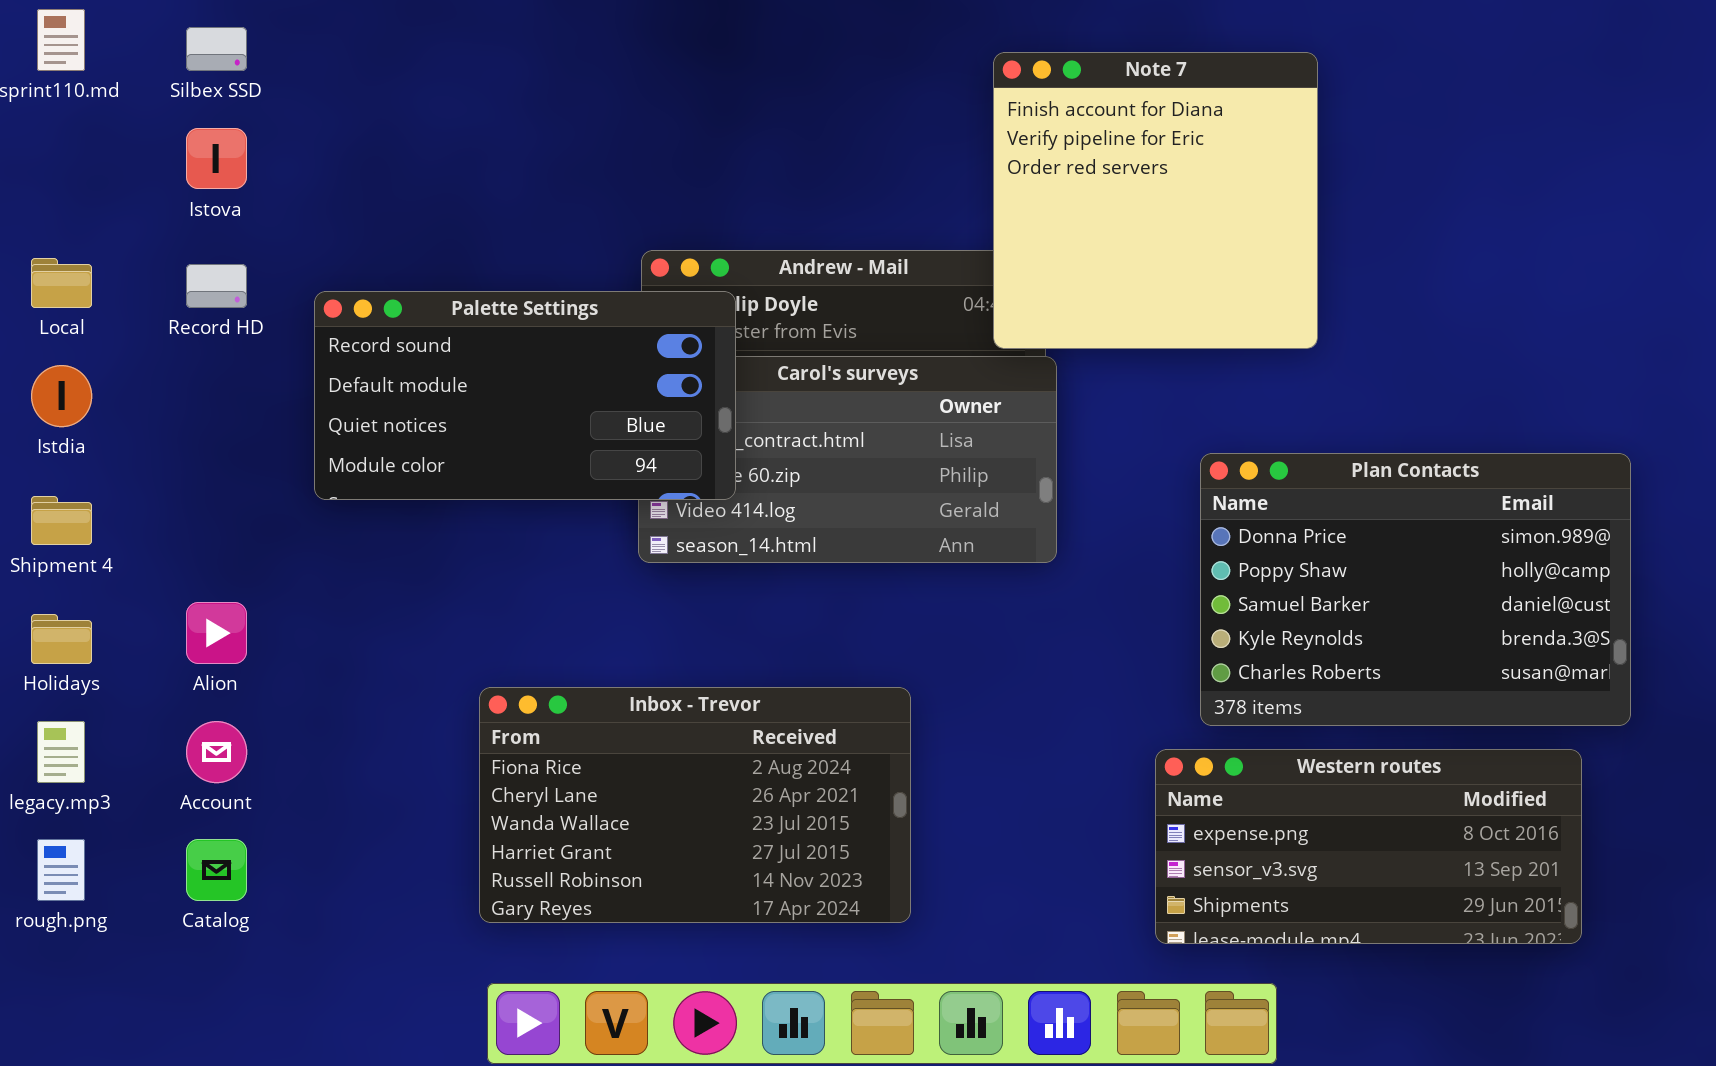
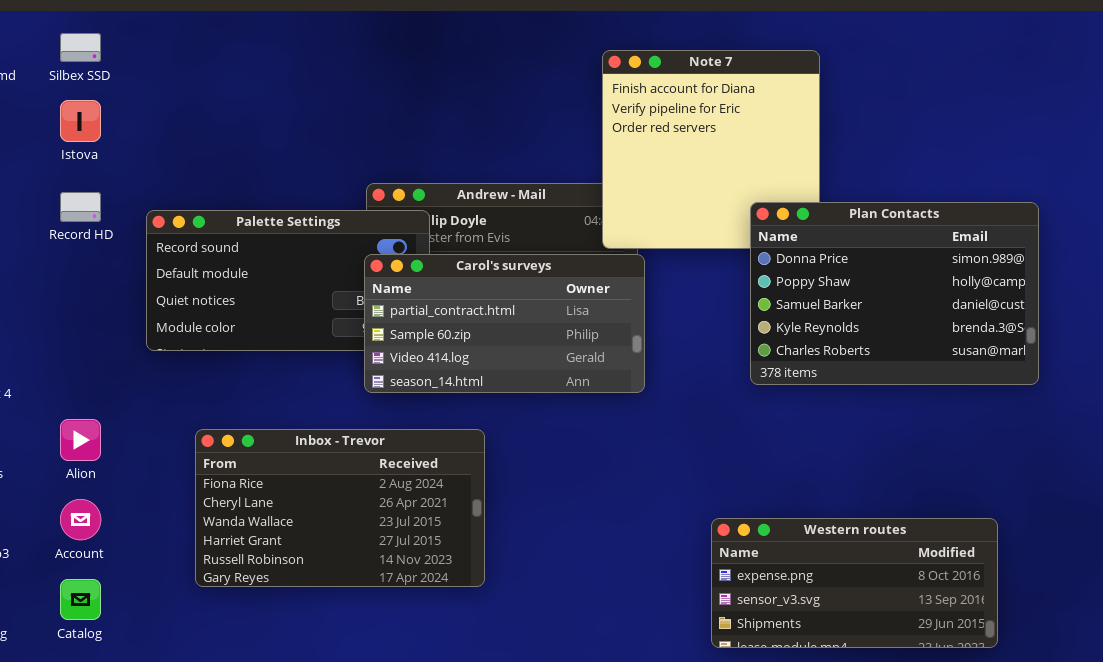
Carol's surveys: [638,356,1057,563] -> [364,254,645,393], raised
Plan Contacts: [1200,453,1631,726] -> [750,202,1039,385], moved
Inbox - Trevor: [479,687,911,923] -> [195,429,485,587], moved

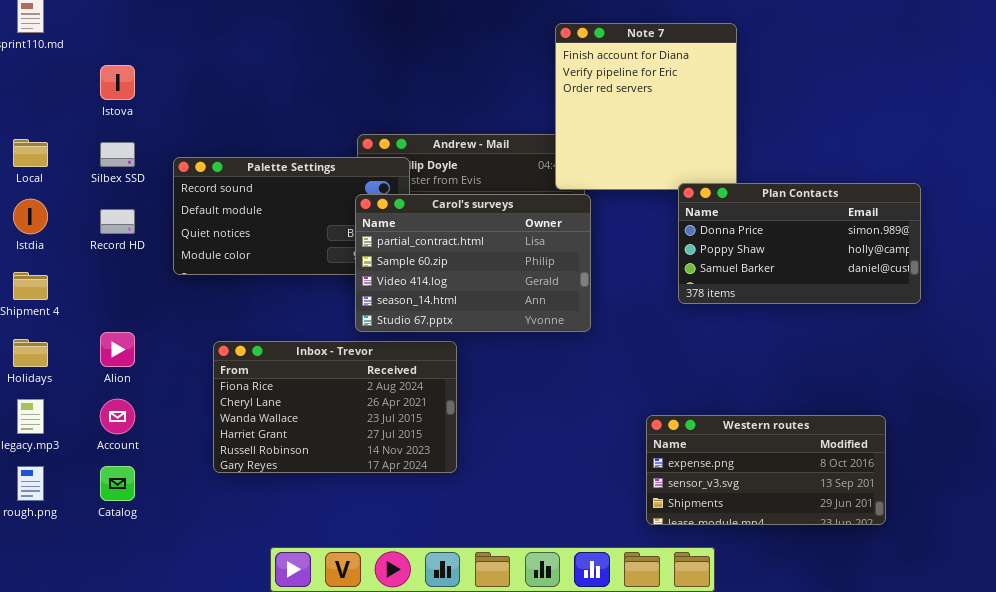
Silbex SSD: [60,33,101,62] -> [100,142,135,167], moved
Record HD: [60,192,101,222] -> [100,209,135,234], moved
Plan Contacts: [750,202,1039,385] -> [678,183,921,304], resized
Carol's surveys: [364,254,645,393] -> [355,194,591,332], resized

